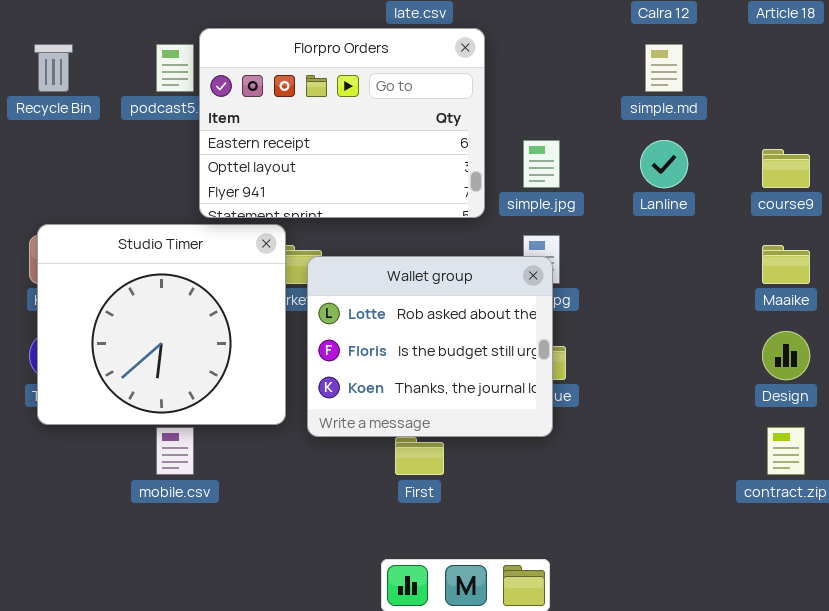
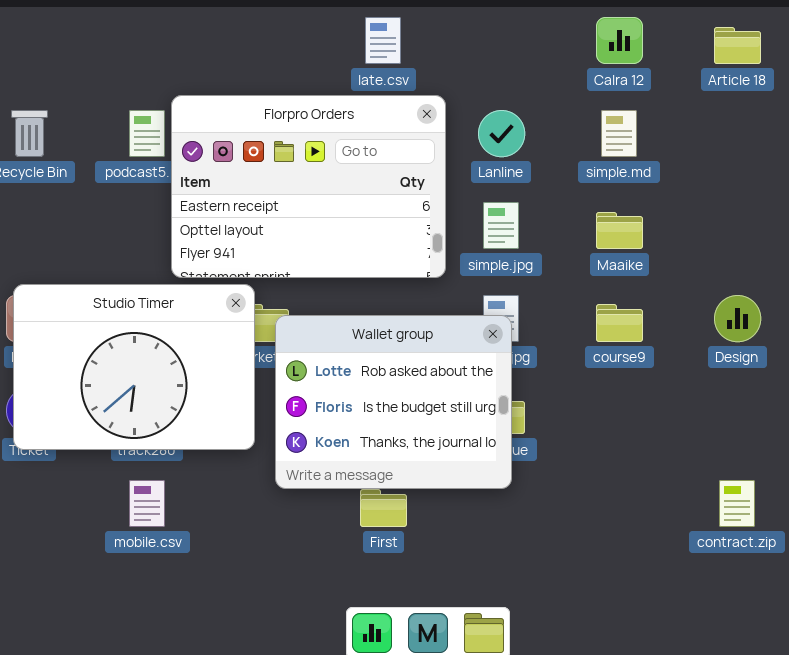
Lanline: [640,140,688,188] -> [478,110,525,157], moved
course9: [762,149,810,188] -> [596,304,643,342], moved
Studio Timer: [37,224,286,425] -> [13,284,255,450], resized
Maaike: [762,245,810,284] -> [596,212,643,249], moved
Design: [762,331,810,380] -> [714,295,761,342], moved

